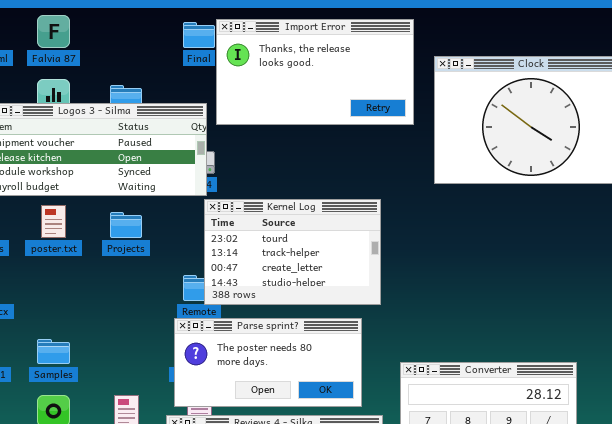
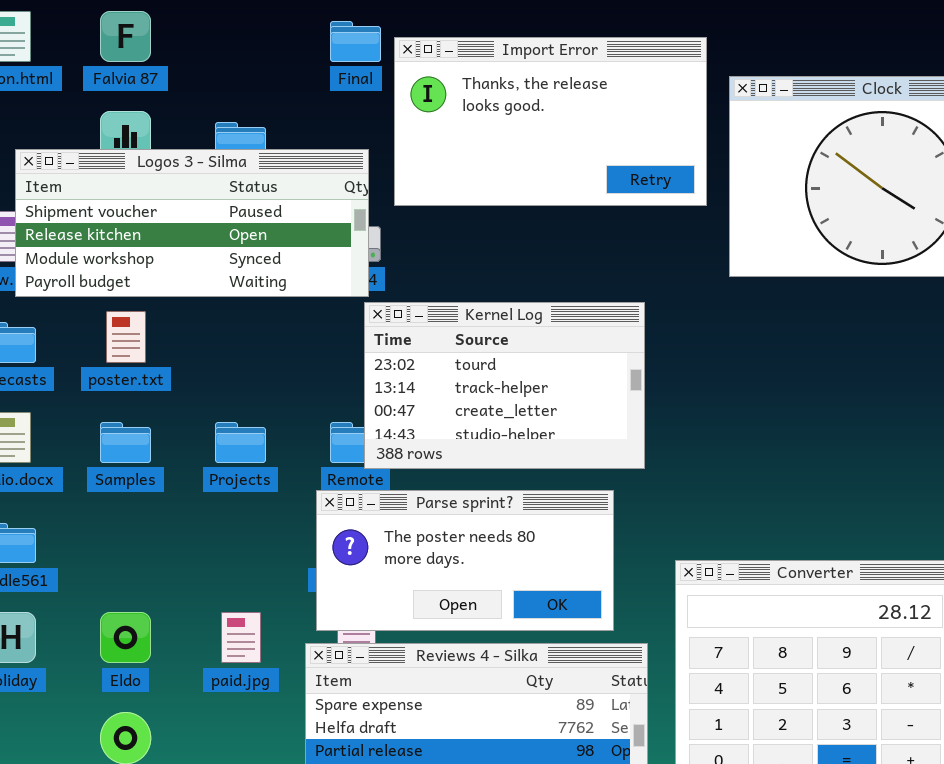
Import Error: [216,19,414,125] -> [394,37,707,206], moved
Projects: [110,212,142,238] -> [215,422,266,463], moved
Samples: [37,339,70,364] -> [100,422,151,463], moved

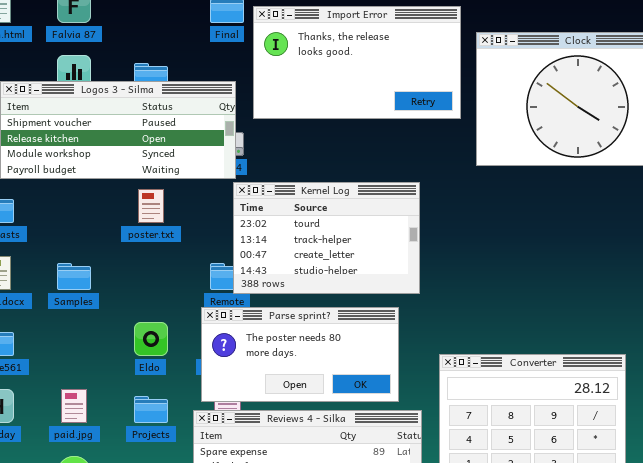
poster.txt: [106,311,146,363] -> [138,189,164,223], moved
Projects: [215,422,266,463] -> [134,396,168,423], moved
Eldo: [100,612,151,663] -> [134,322,168,356], moved
paid.jpg: [221,612,261,663] -> [61,389,87,423], moved

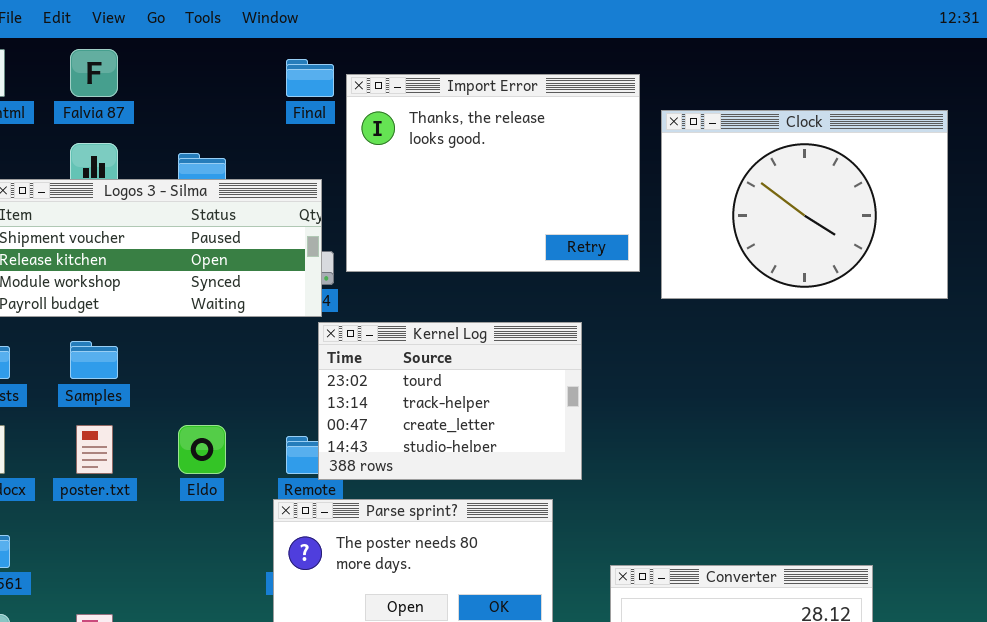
Import Error: [253,6,461,119] -> [346,74,640,272], resized
poster.txt: [138,189,164,223] -> [76,425,113,474], moved
Samples: [57,263,91,290] -> [70,341,118,379], moved
Eldo: [134,322,168,356] -> [178,425,226,474], moved

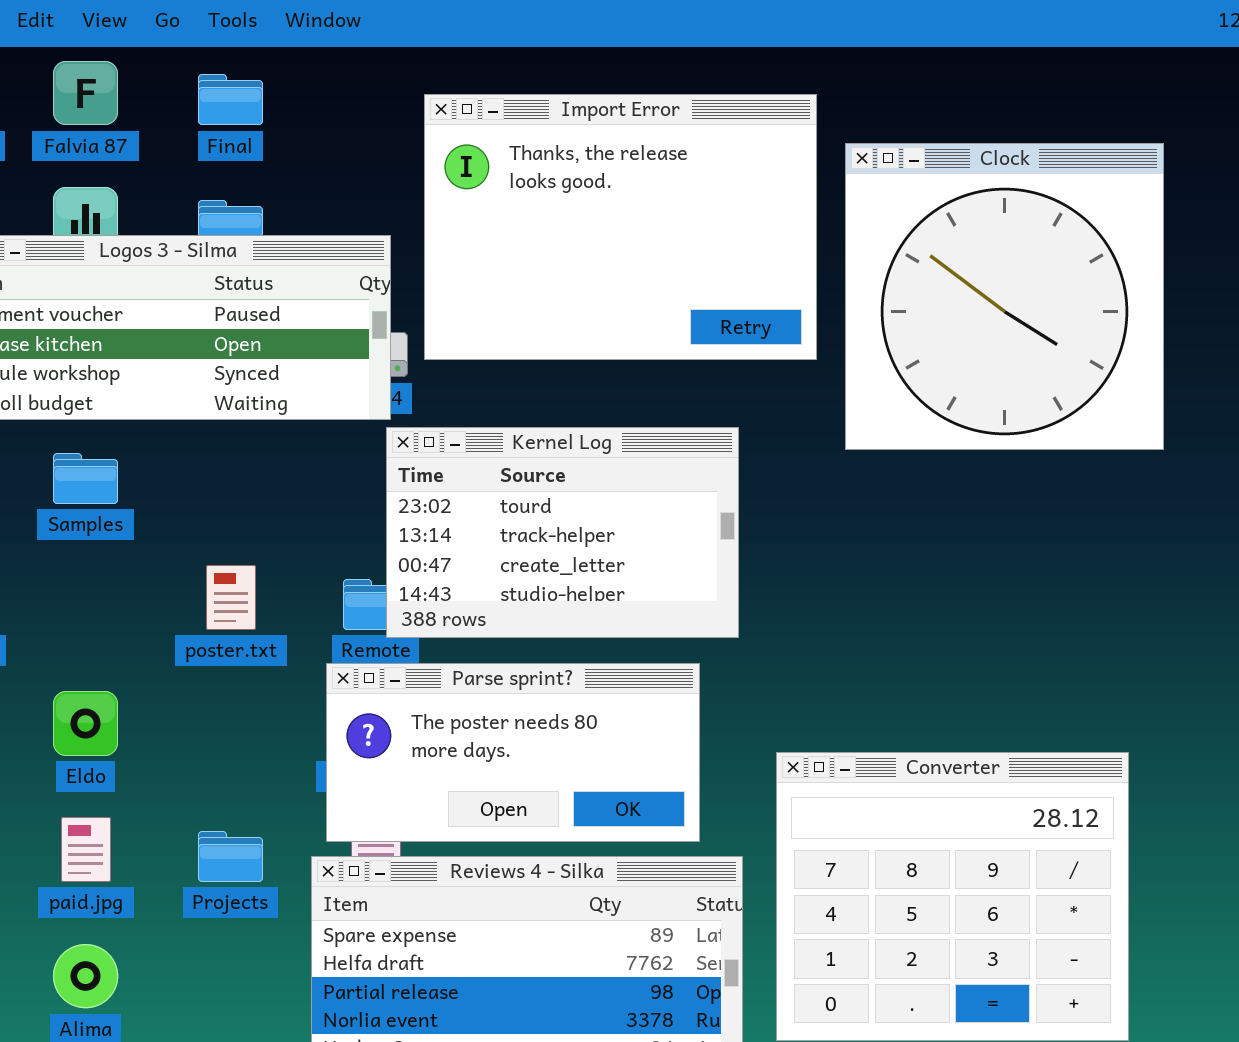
Final: [286,59,334,97] -> [198,74,263,125], moved
Clock: [661,110,948,299] -> [845,143,1164,450], resized
poster.txt: [76,425,113,474] -> [206,565,256,630], moved
Eldo: [178,425,226,474] -> [53,691,118,756], moved

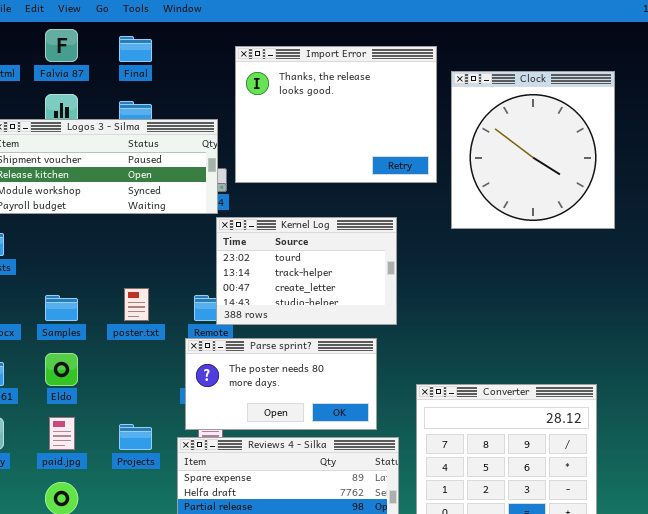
Samples: [53,453,118,504] -> [45,295,78,321], moved

